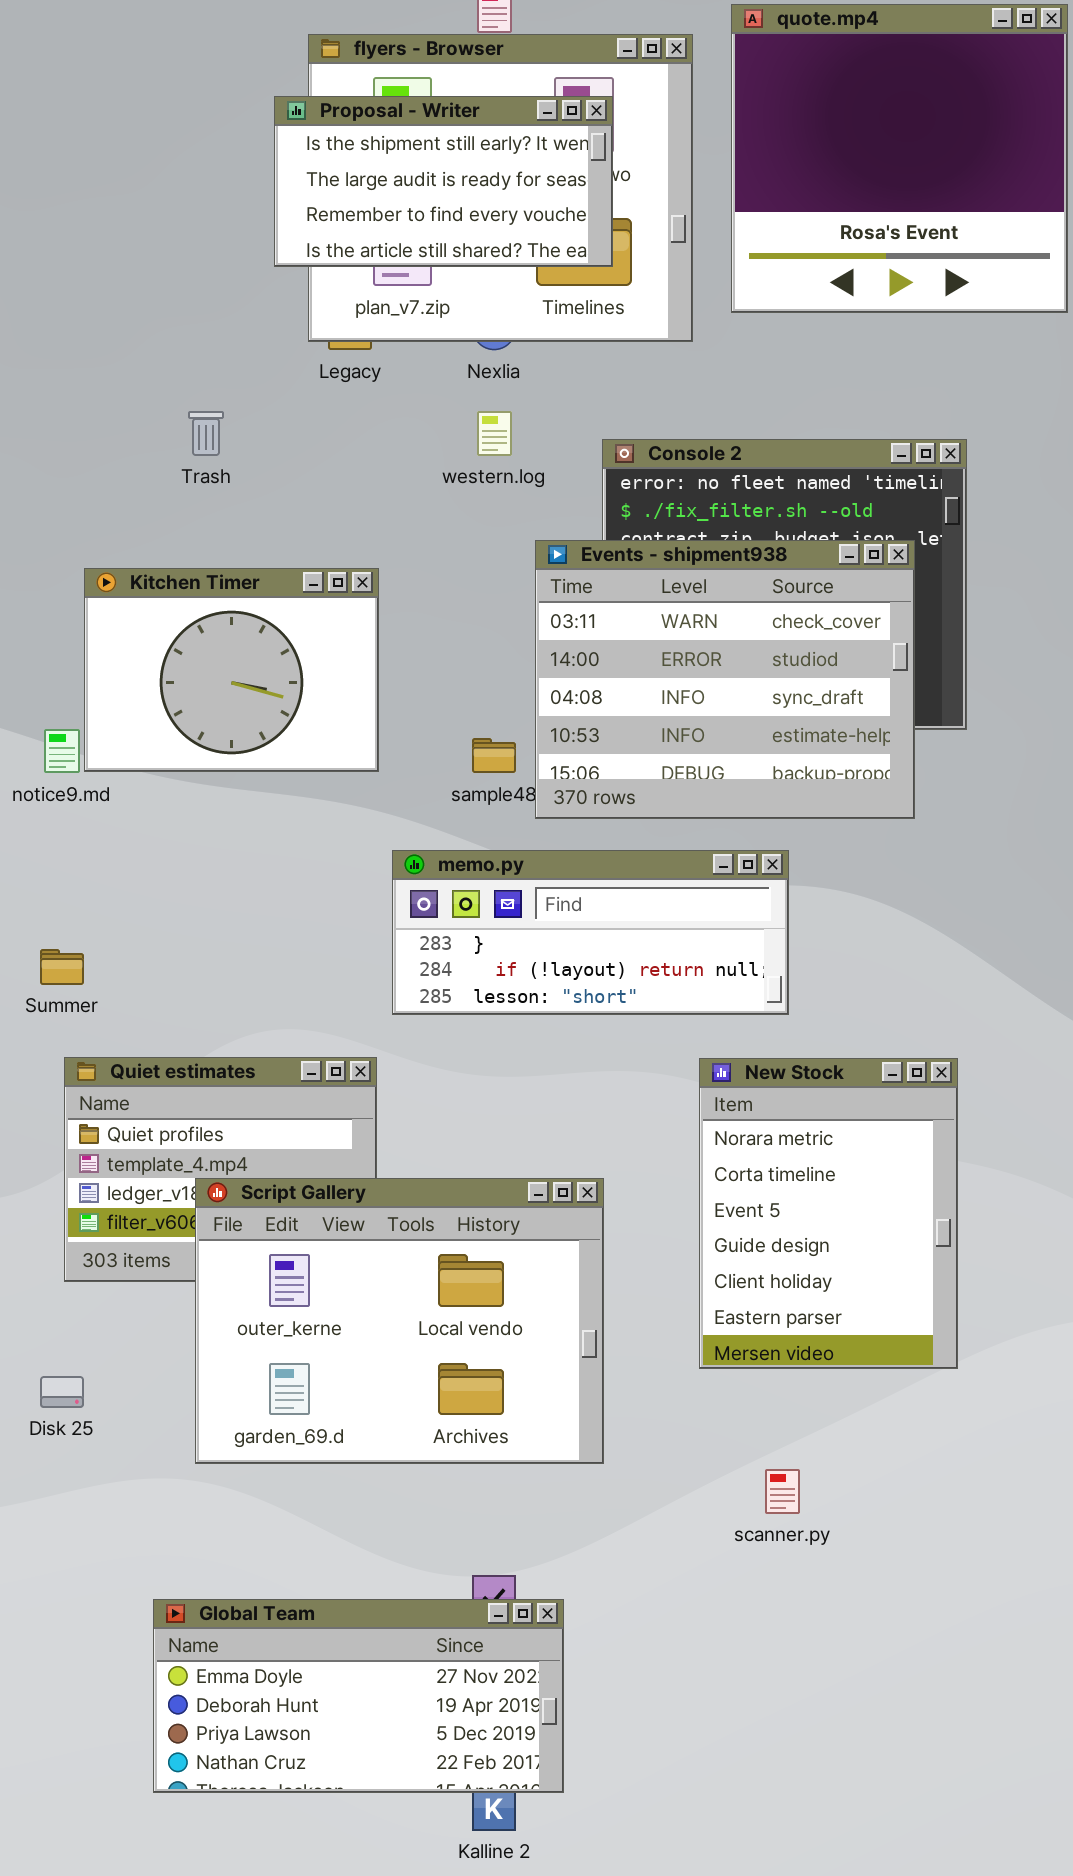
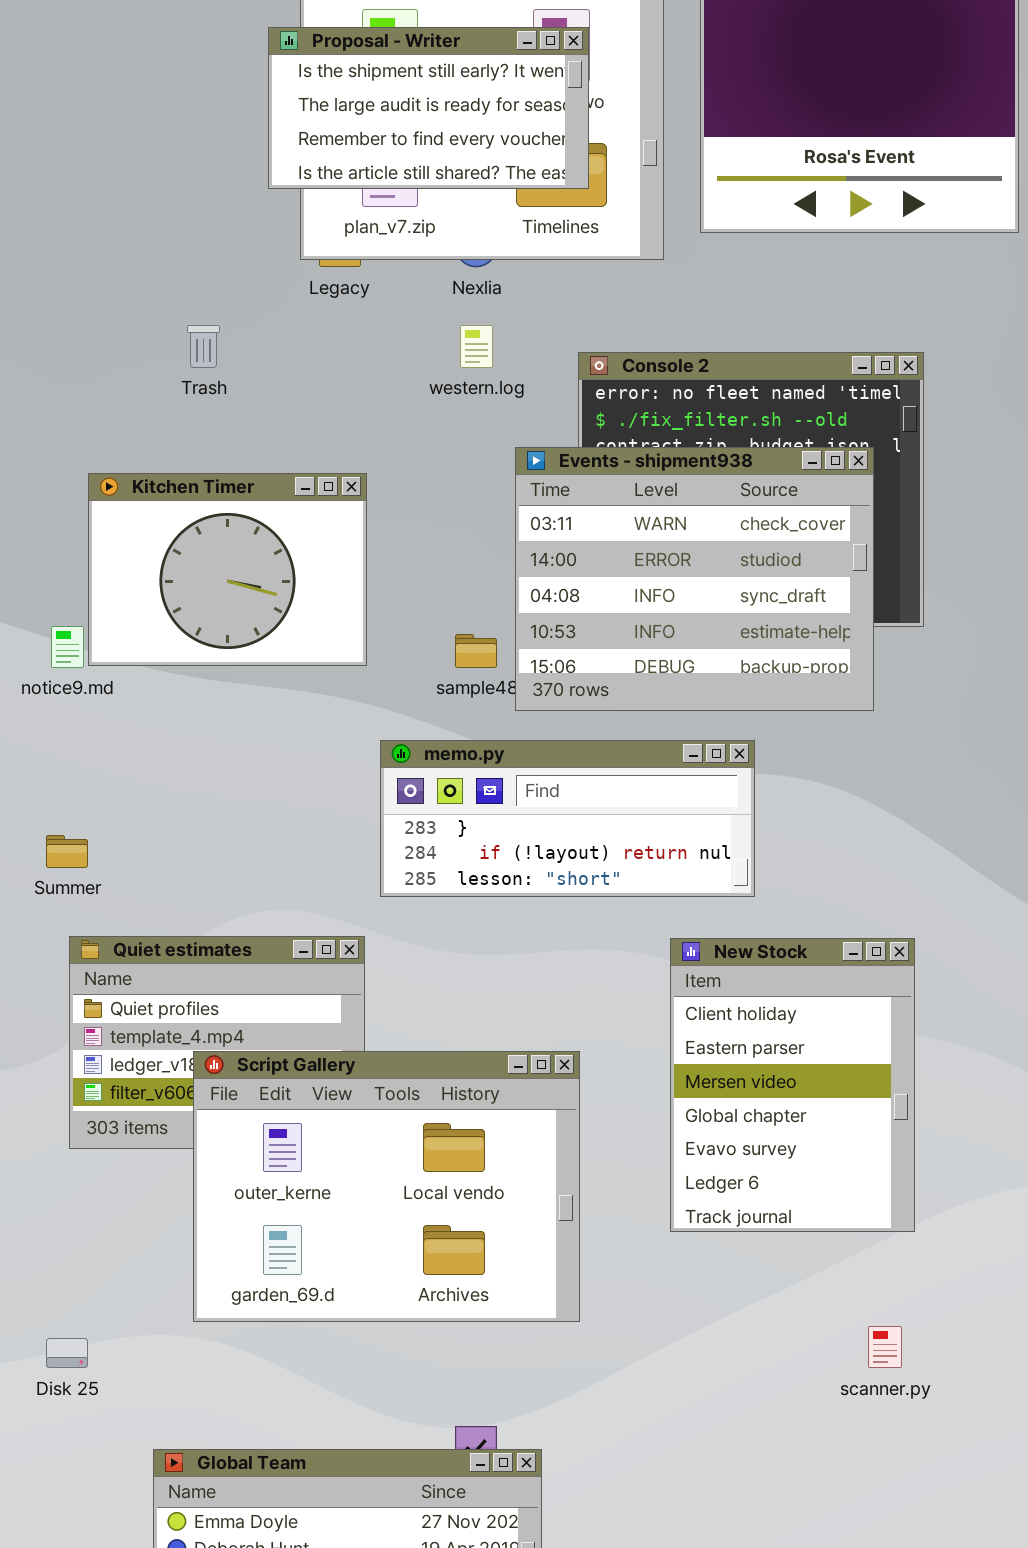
New Stock: [699,1058,958,1369] -> [670,938,915,1232], scrolled down 4 rows
Disk 25: [40,1376,84,1408] -> [46,1338,88,1368], moved
scanner.py: [765,1469,800,1514] -> [868,1326,902,1368], moved

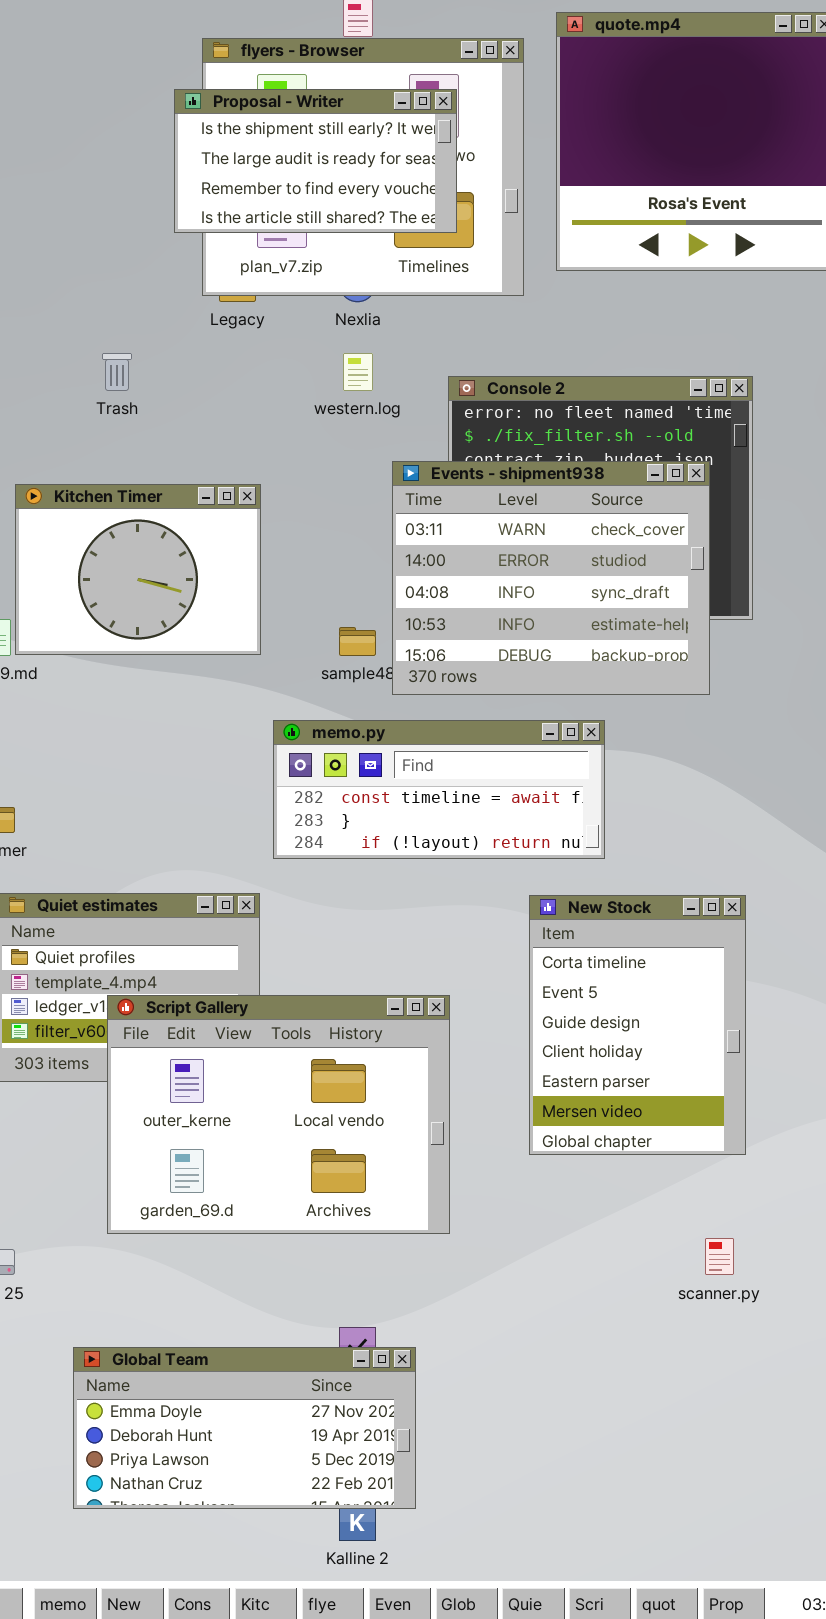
memo.py: [380,740,755,897] -> [273,720,605,859], scrolled up 1 row
New Stock: [670,938,915,1232] -> [529,895,746,1155], scrolled up 3 rows

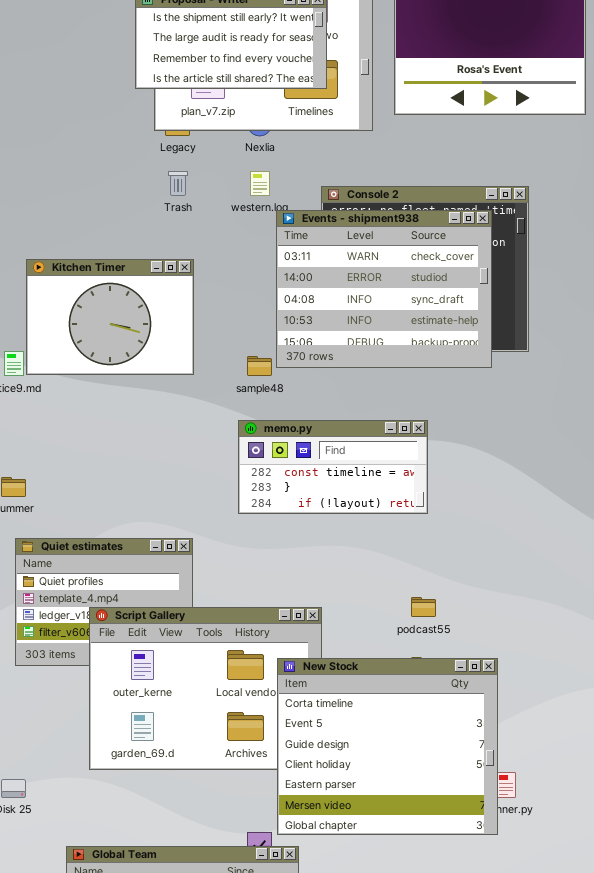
Trash: [102,353,132,391] -> [168,171,188,196], moved
Events - shipment938: [392,461,710,695] -> [276,210,492,368], moved
memo.py: [273,720,605,859] -> [238,420,428,514], resized
New Stock: [529,895,746,1155] -> [277,658,498,835], moved, resized

